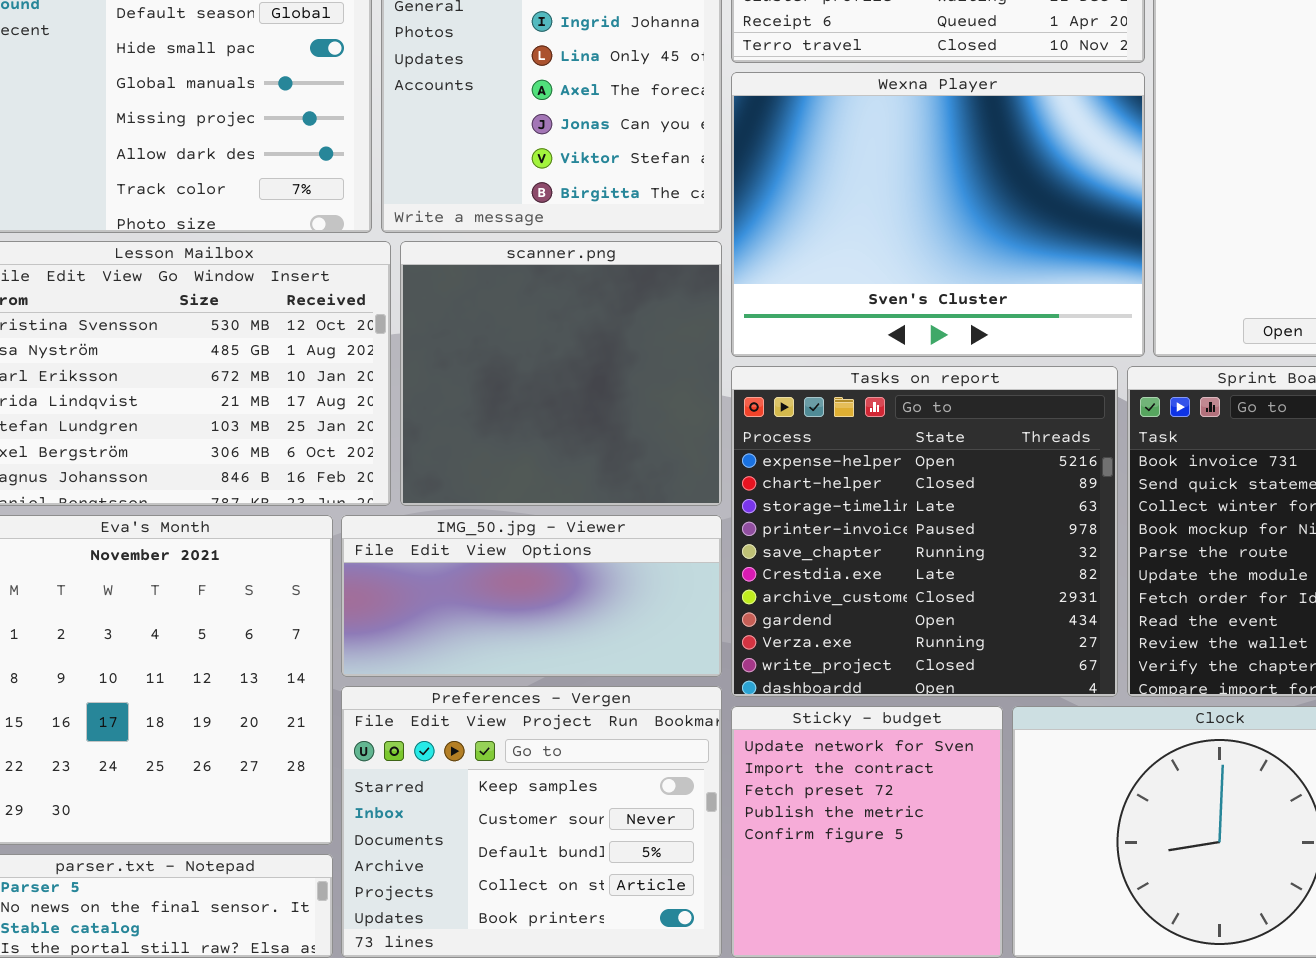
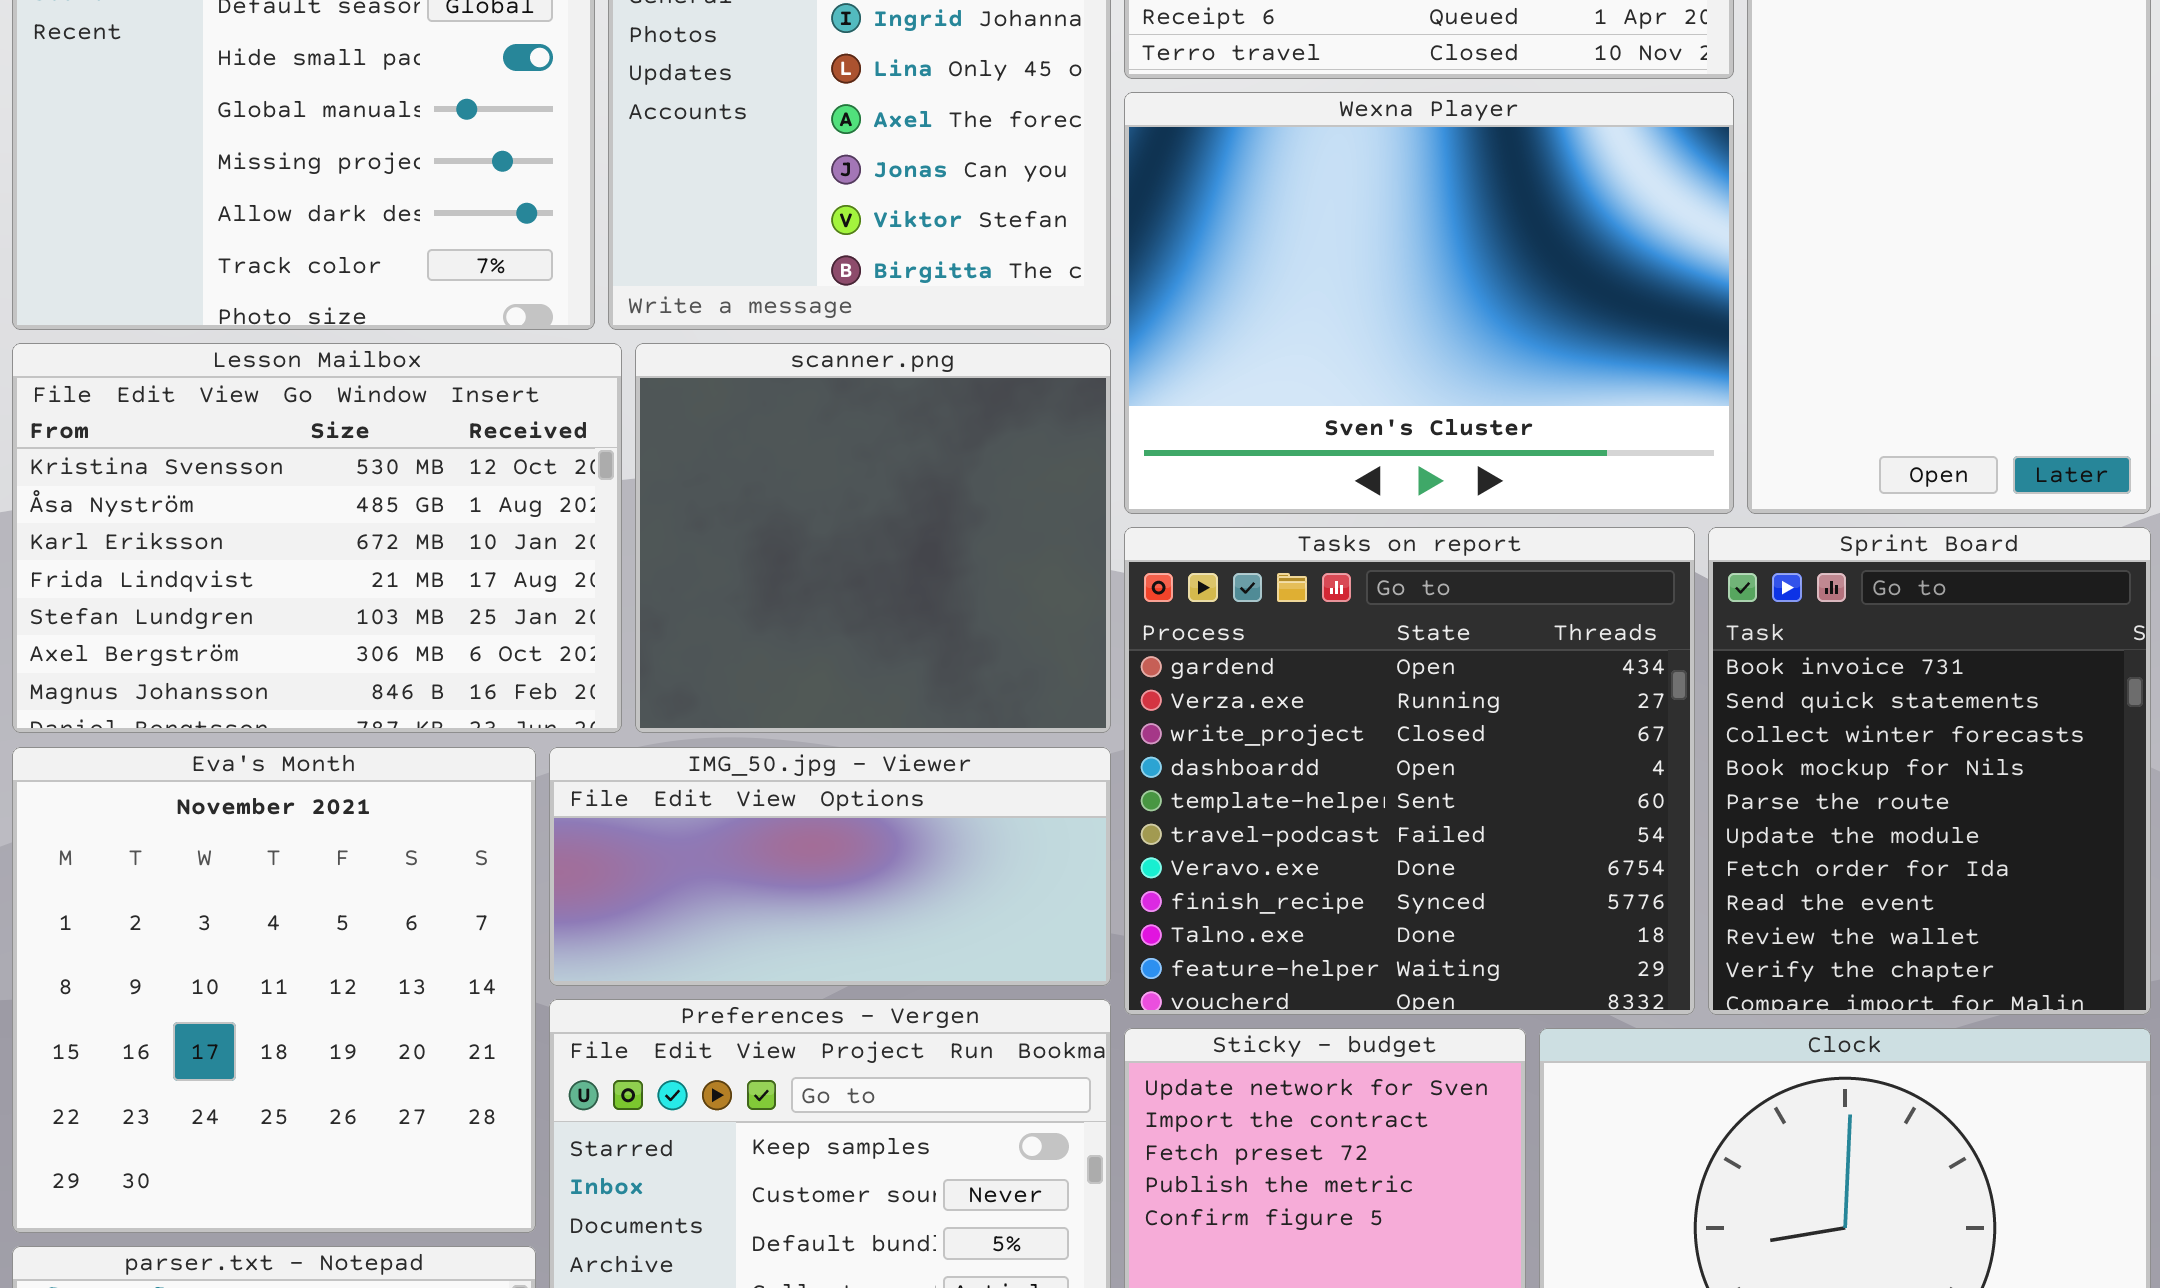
Tasks on report: [731,366,1118,697] -> [1124,527,1695,1015], scrolled down 7 rows

